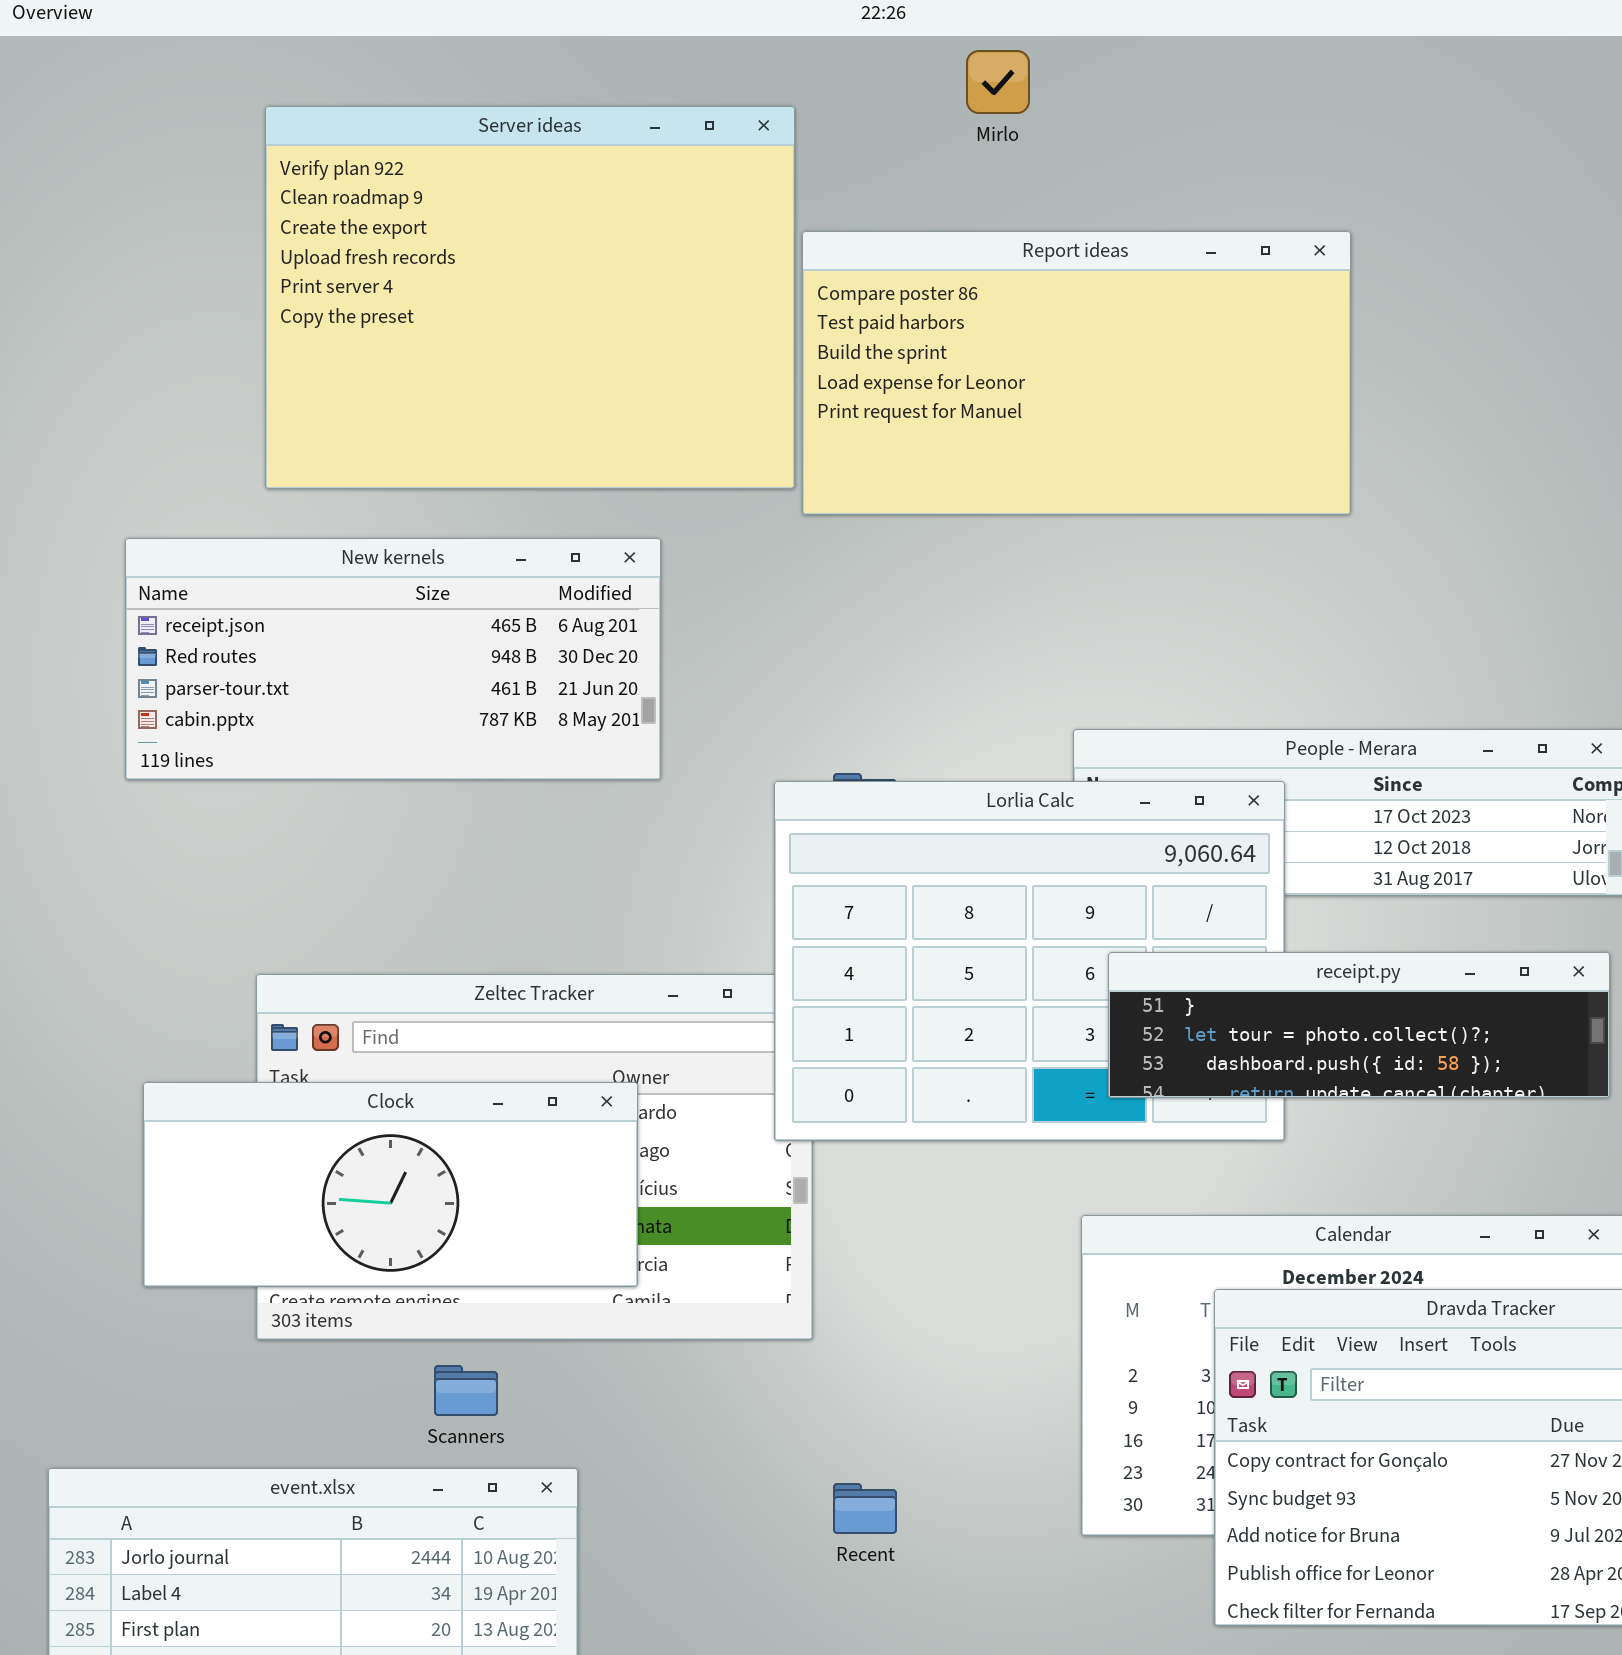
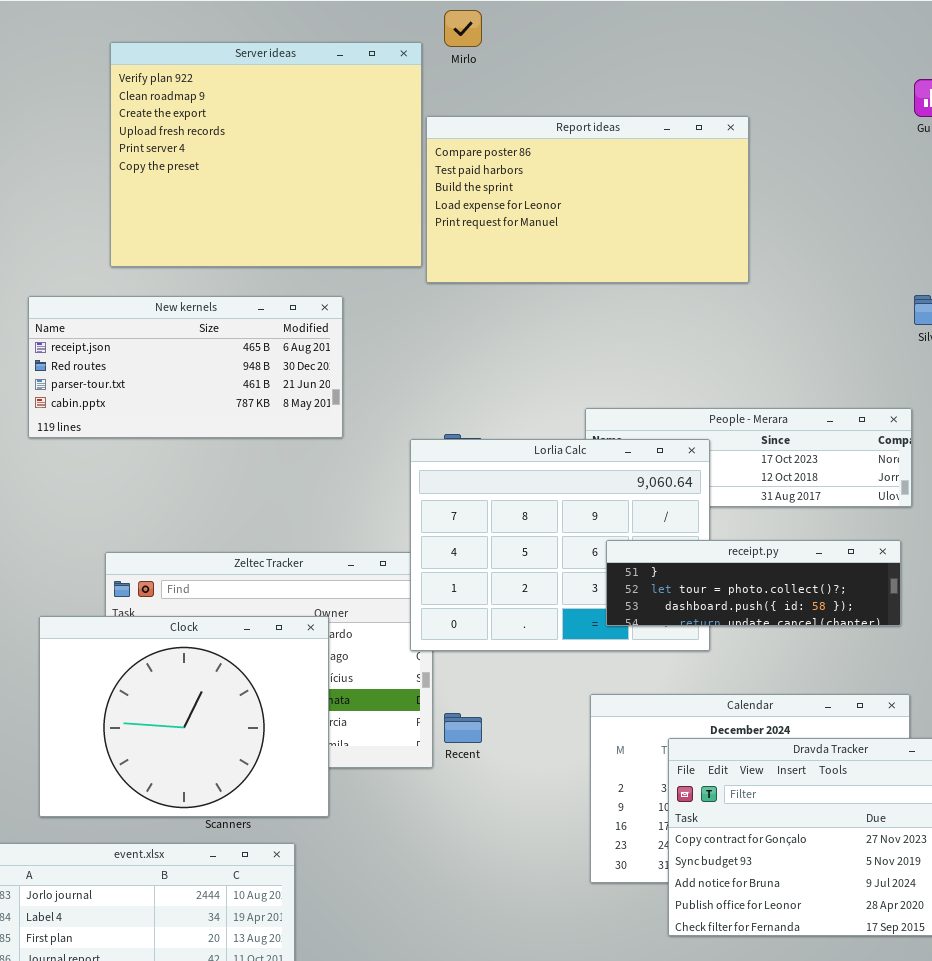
Mirlo: [966,50,1030,114] -> [444,10,482,47], moved
Clock: [143,1082,638,1287] -> [39,616,329,817], resized
Recent: [833,1483,897,1534] -> [444,713,482,743], moved

